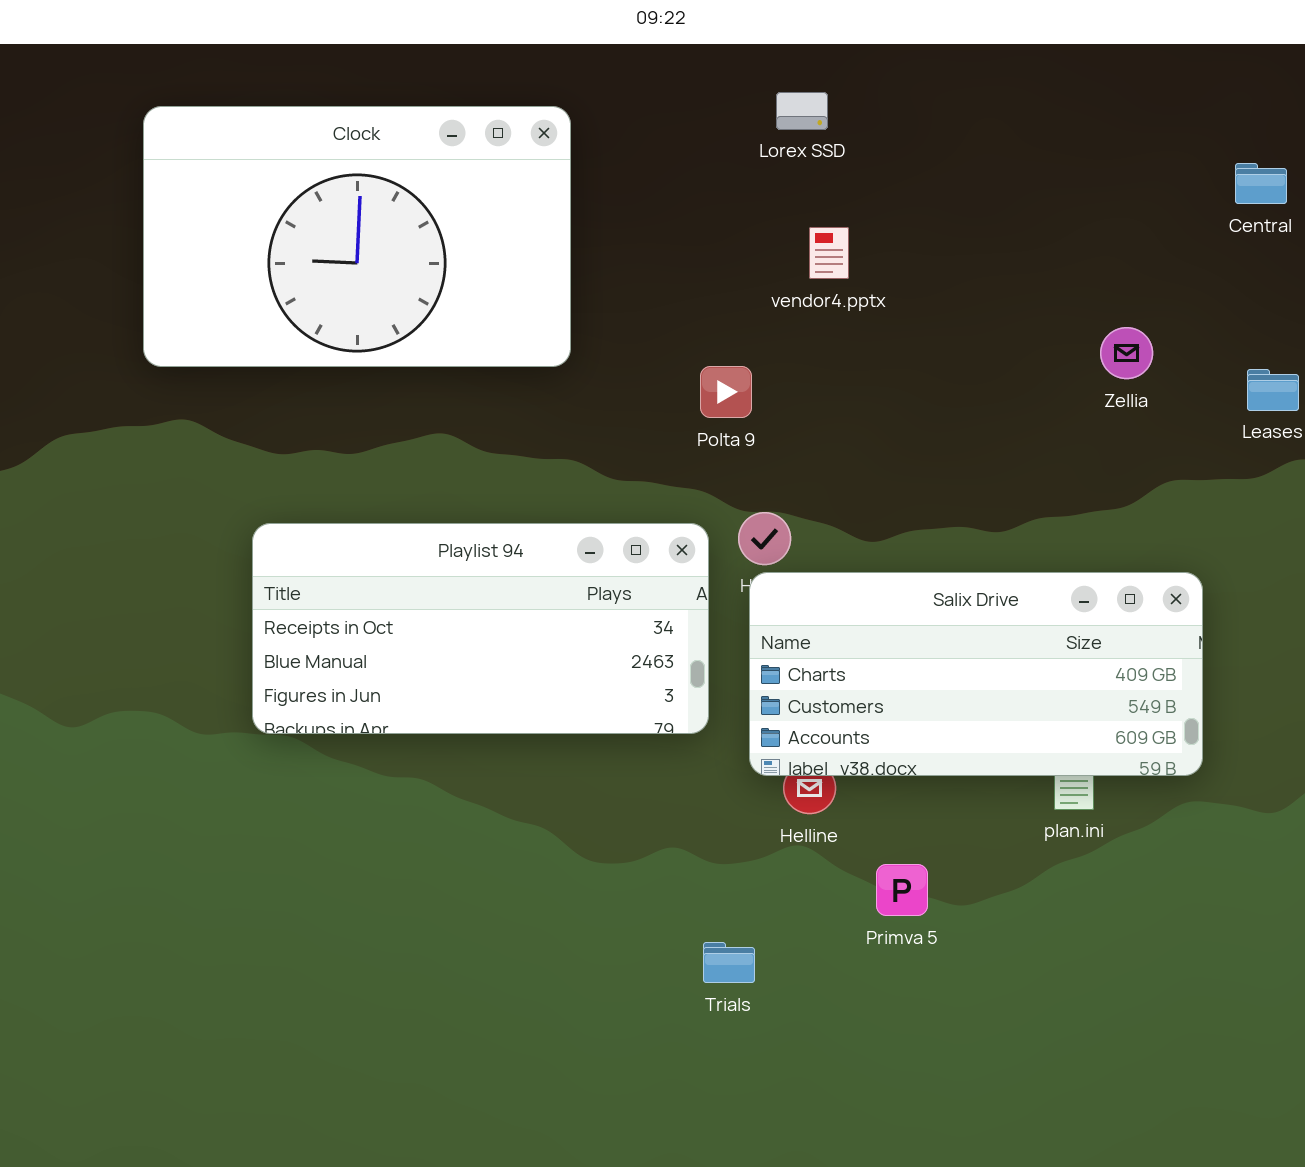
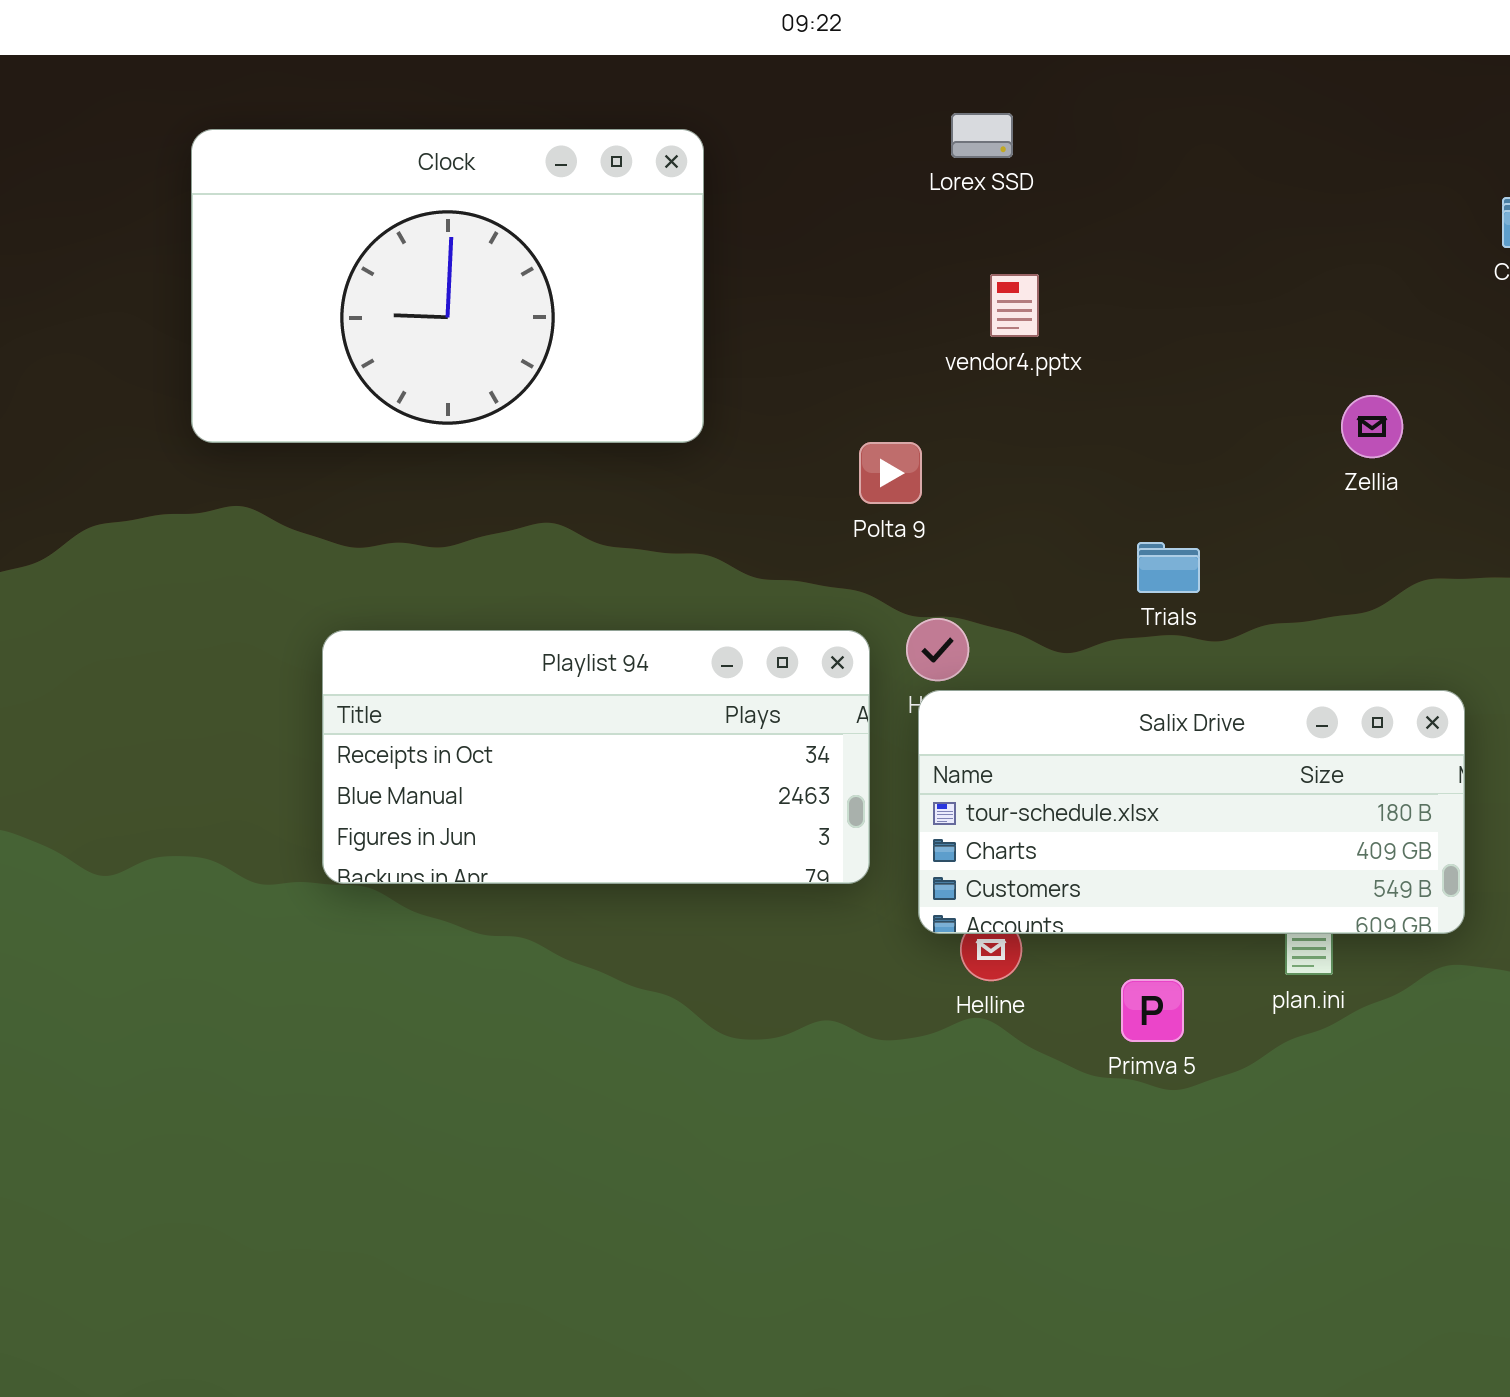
Salix Drive: [749,572,1203,776] -> [918,690,1465,934], scrolled up 1 row
Primva 5: [876,864,928,916] -> [1121,979,1184,1042], moved
Trials: [703,942,755,983] -> [1137,542,1200,593], moved

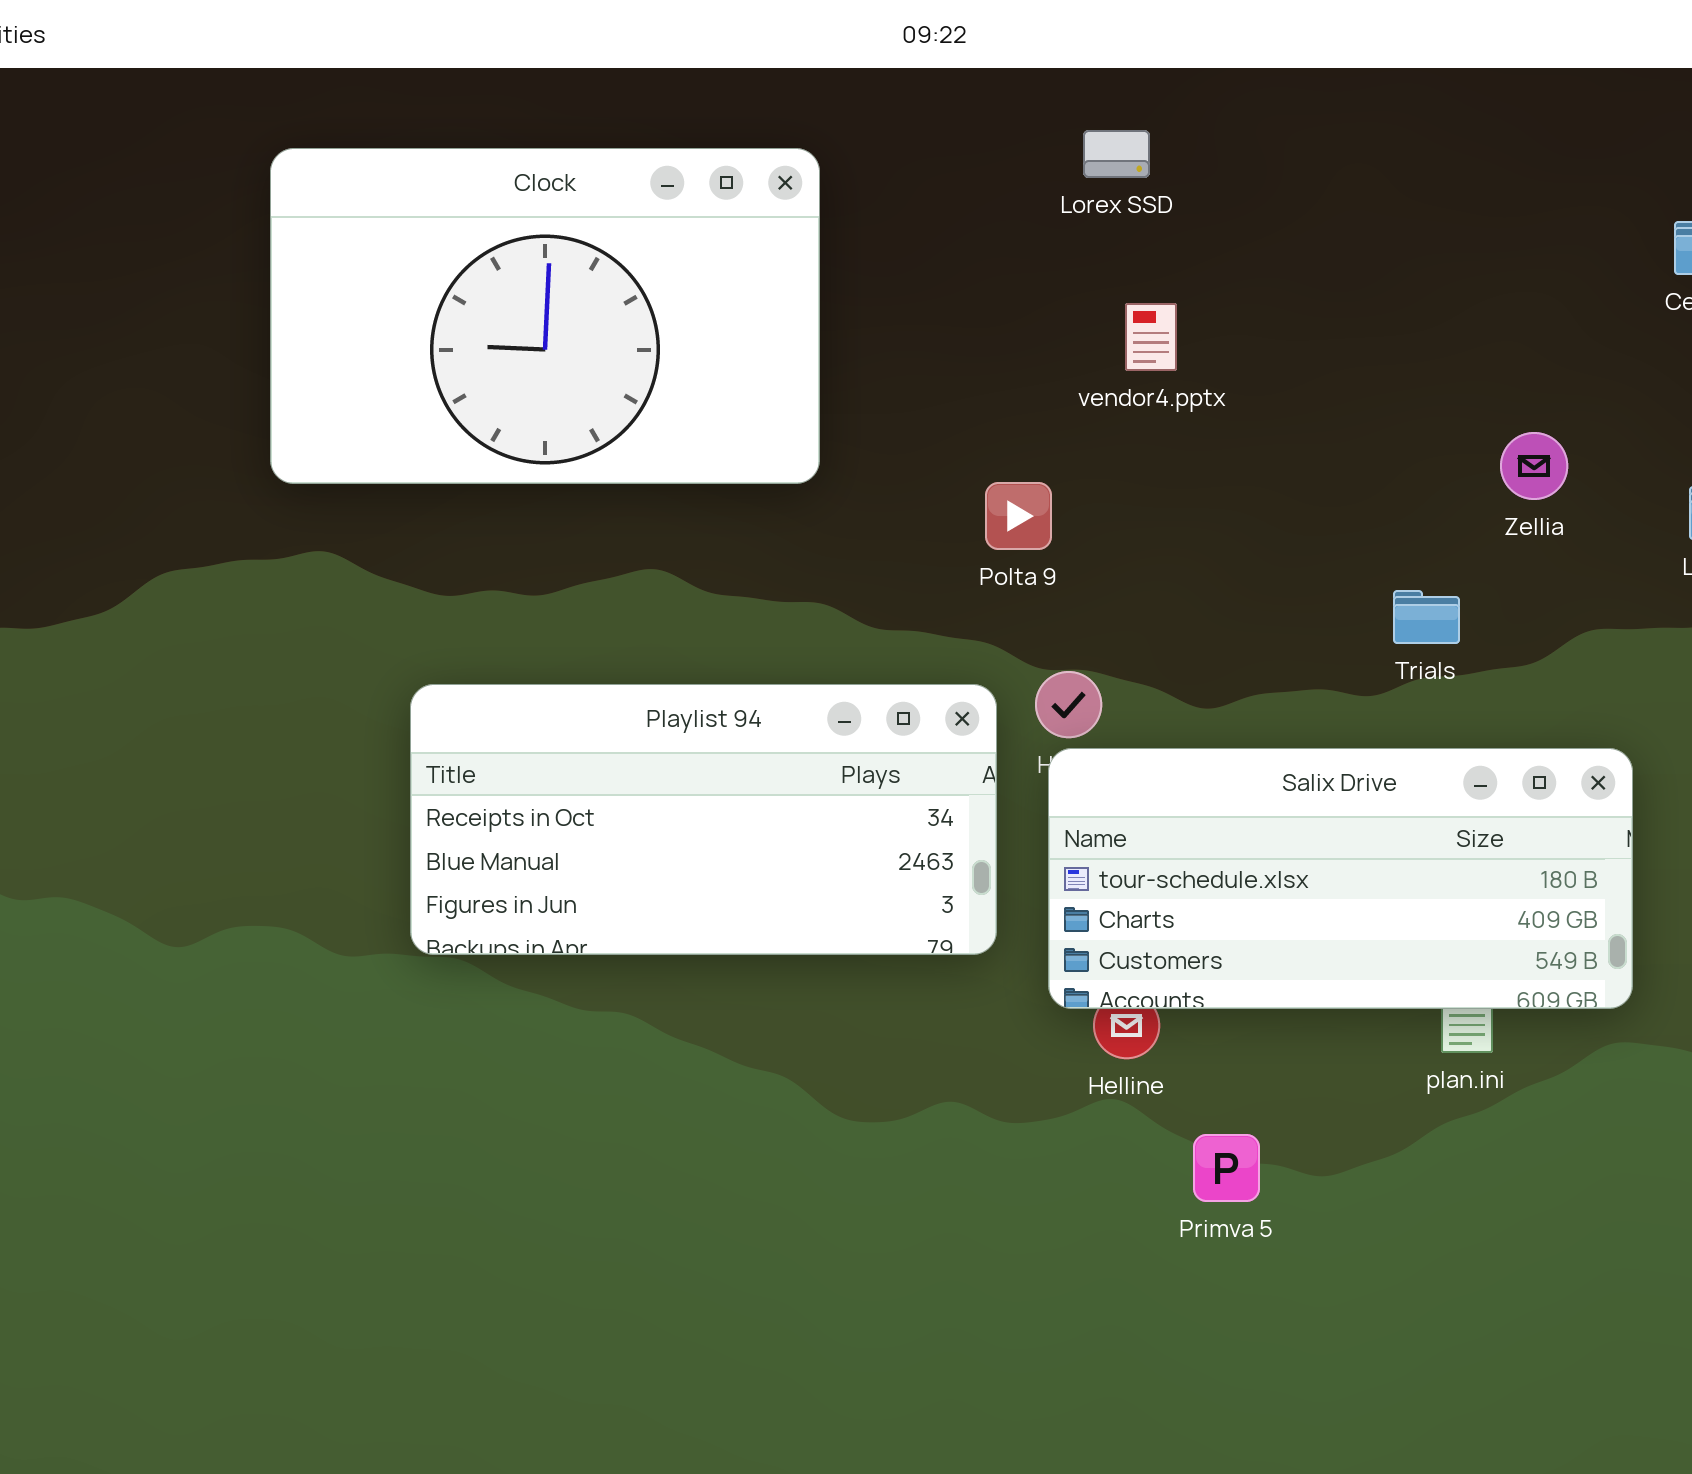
Trials: [1137,542,1200,593] -> [1393,590,1460,644], moved
Primva 5: [1121,979,1184,1042] -> [1193,1134,1260,1202], moved

